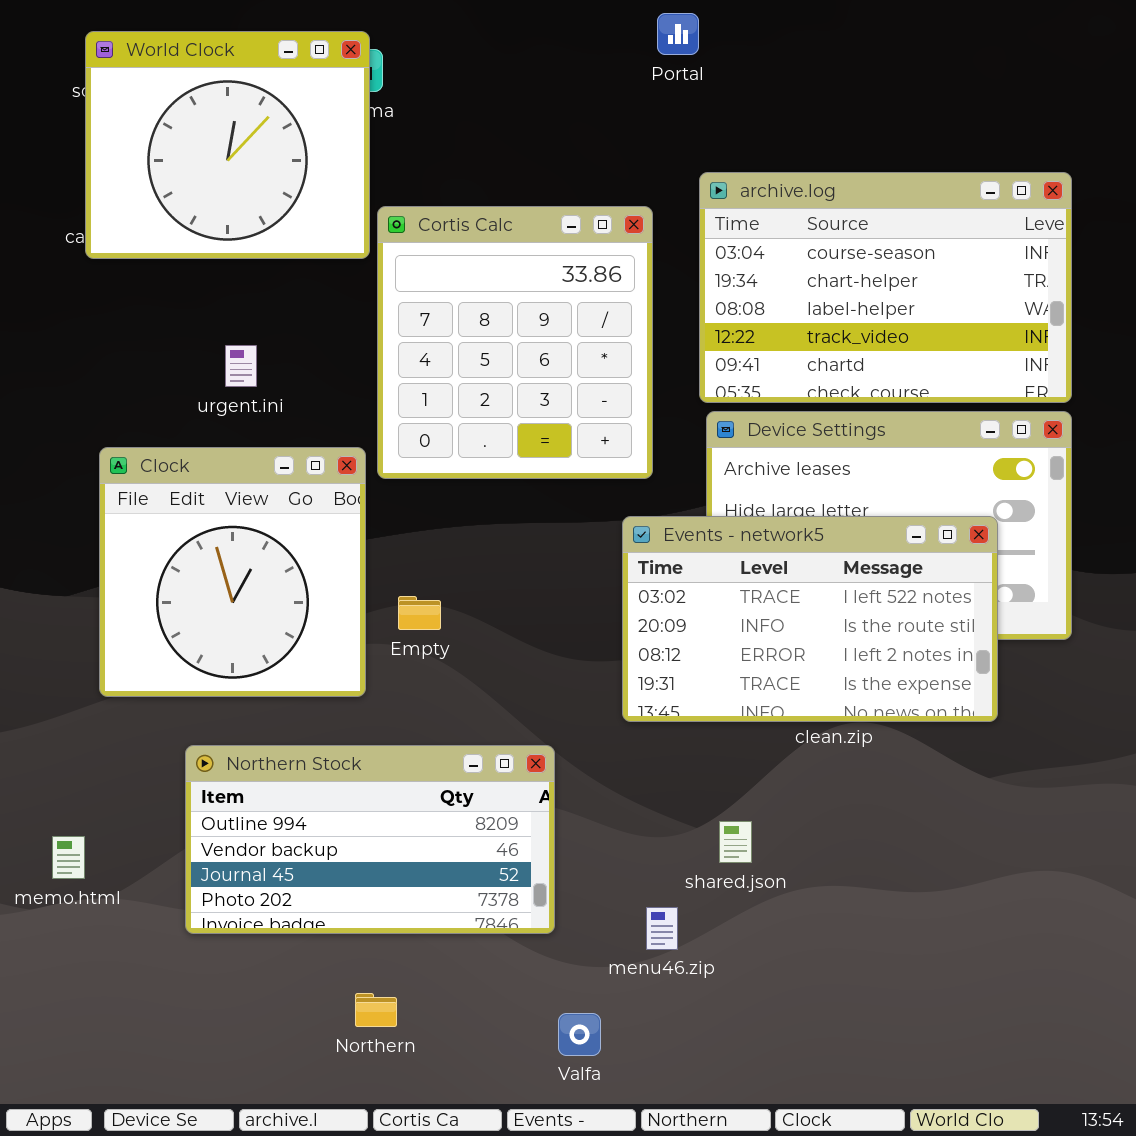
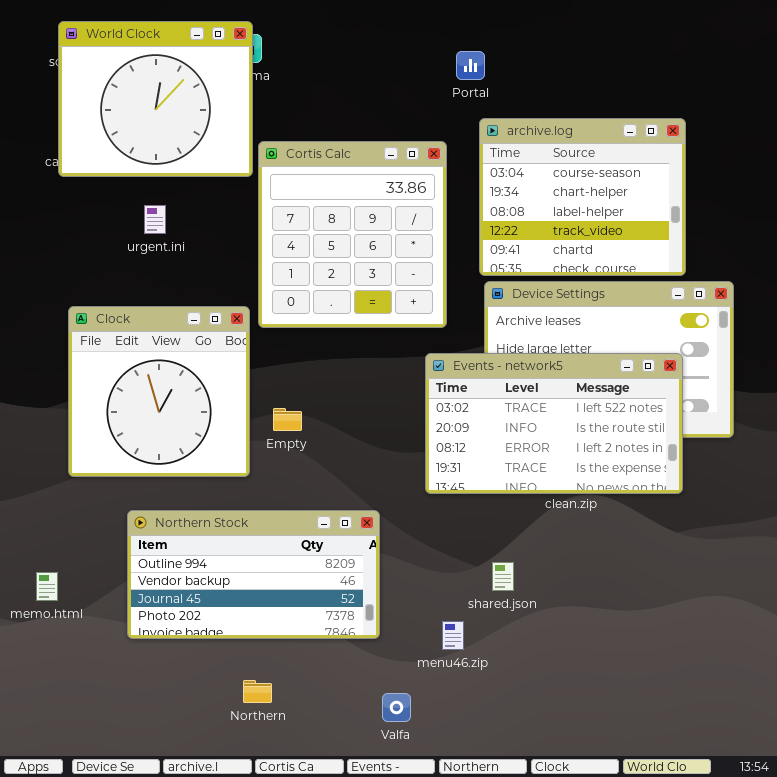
Portal: [657,13,699,55] -> [456,51,485,80], moved
archive.log: [699,172,1072,403] -> [479,118,686,276], resized
urgent.ini: [225,345,257,387] -> [144,205,166,234], moved

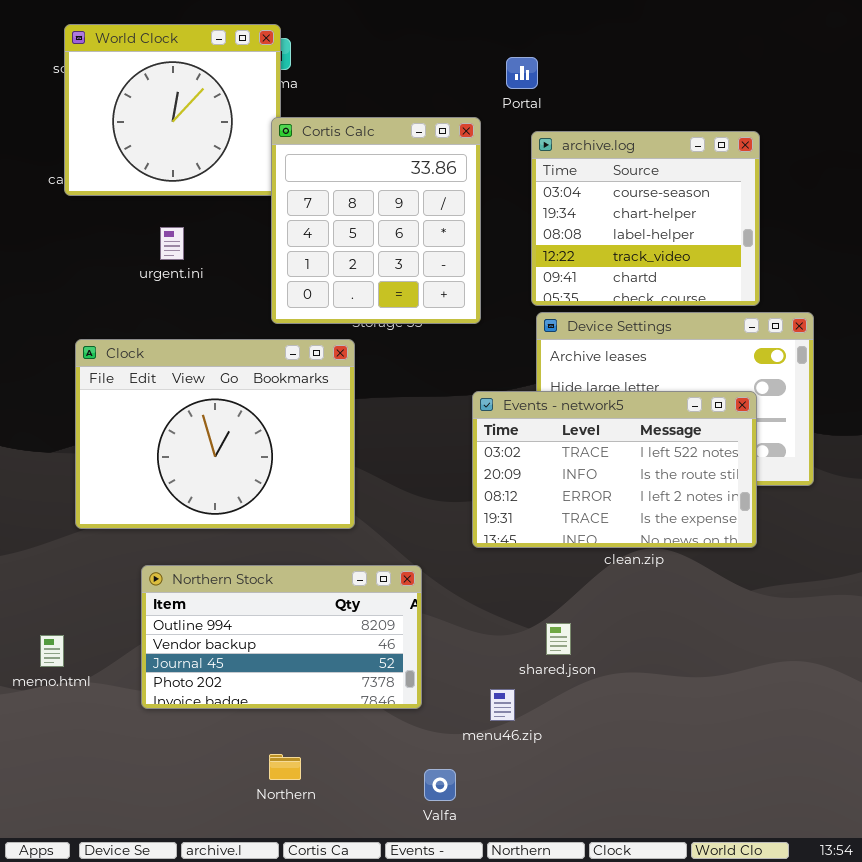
Cortis Calc: [258,141,447,328] -> [271,117,481,324], moved
Clock: [68,306,250,477] -> [75,339,355,529], resized

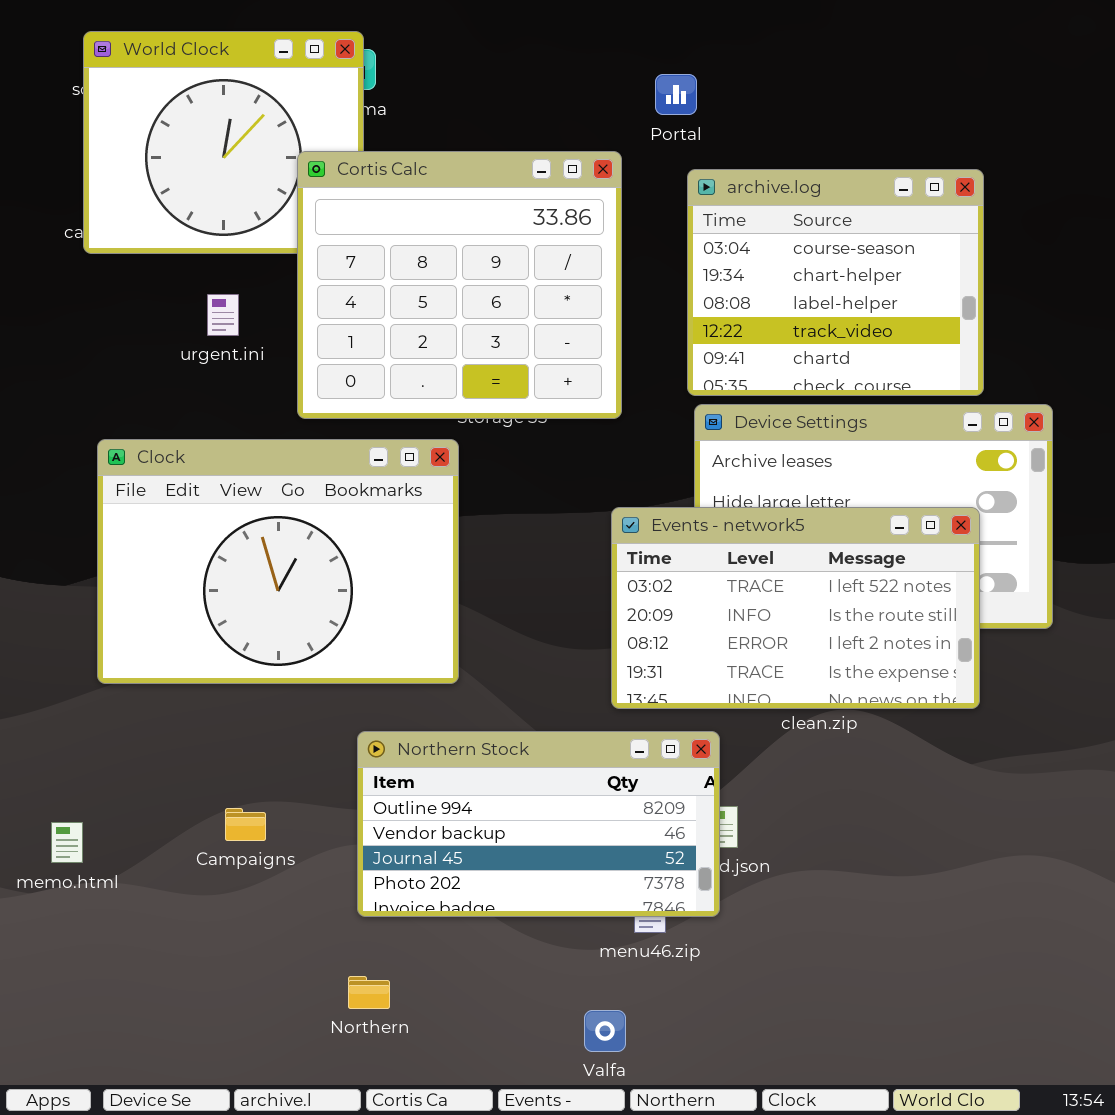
Cortis Calc: [271,117,481,324] -> [297,151,622,419], resized
Northern Stock: [141,565,422,709] -> [357,731,720,917], moved
Valfa: [424,769,456,801] -> [584,1010,626,1052], moved

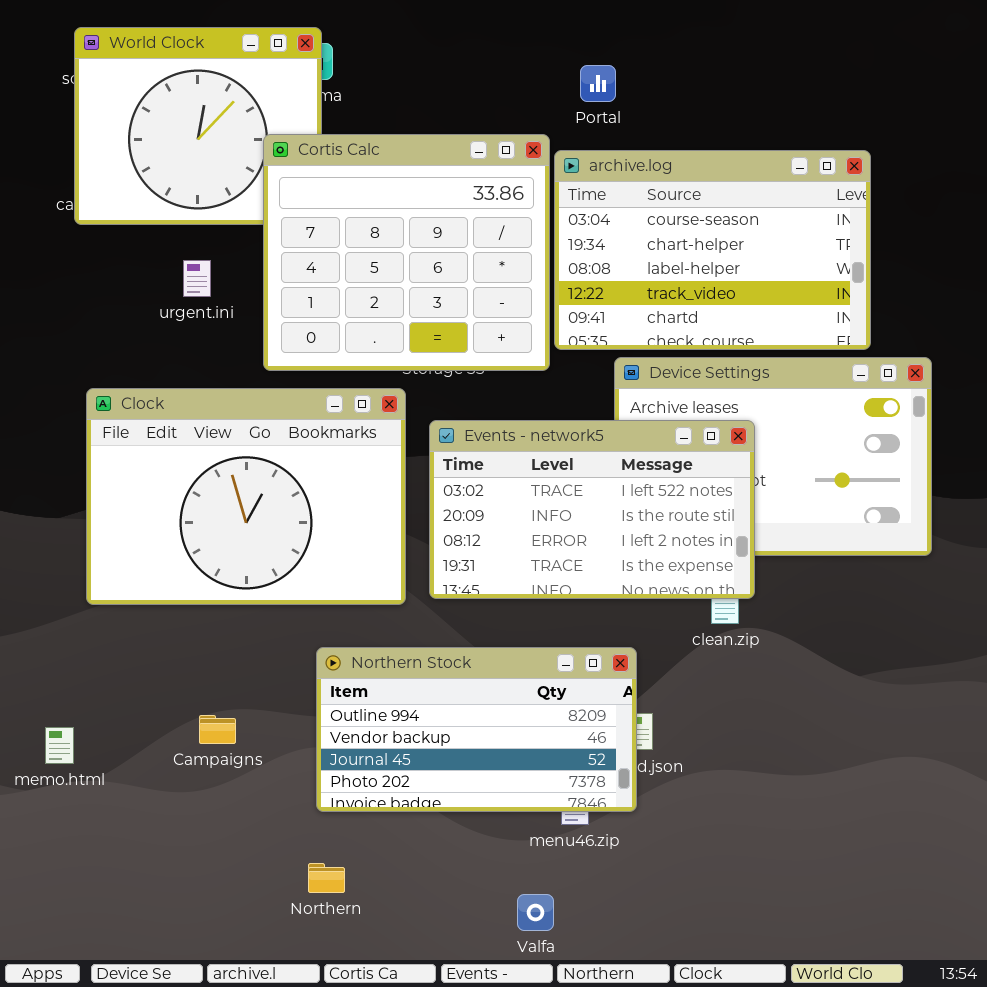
archive.log: [687,169,984,396] -> [554,150,871,350], resized
Events - network5: [611,507,980,709] -> [429,420,755,599], moved

